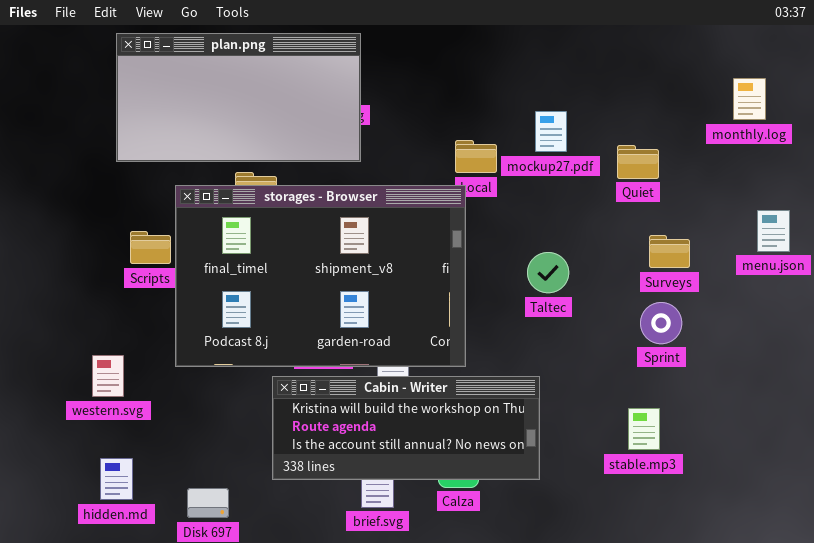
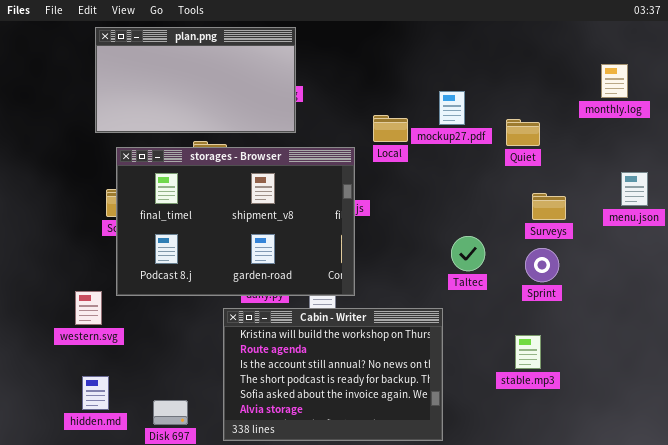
storages - Browser: [175,185,466,367] -> [116,147,355,296], moved
Taltec: [527,252,569,293] -> [451,236,485,271], moved
Cabin - Writer: [272,376,540,480] -> [223,308,443,441], resized

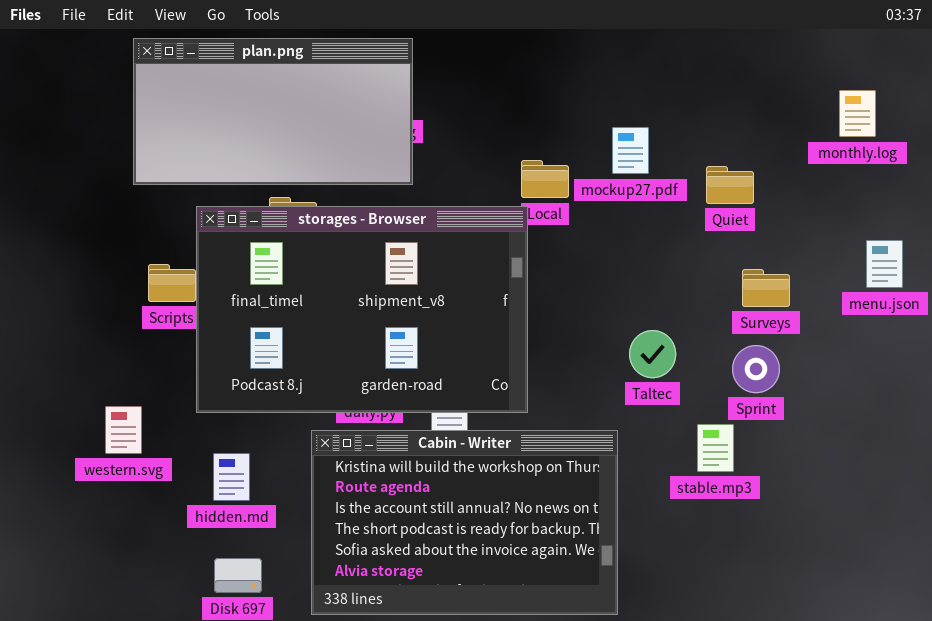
storages - Browser: [116,147,355,296] -> [196,206,528,413], moved
stable.mp3: [515,335,541,369] -> [697,424,734,472], moved
hidden.md: [82,376,109,410] -> [213,453,250,501], moved

